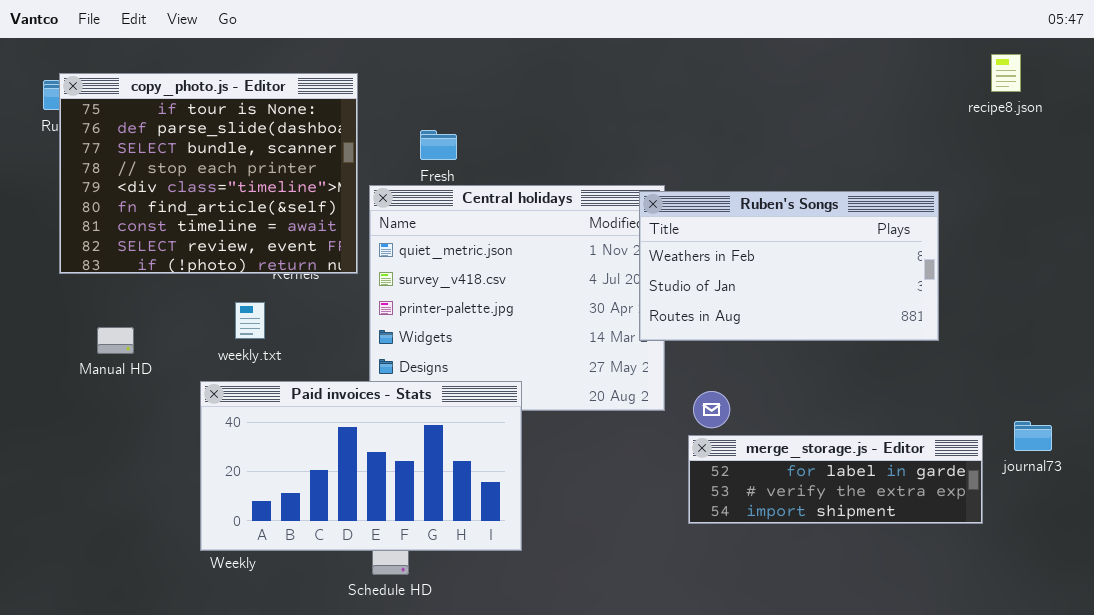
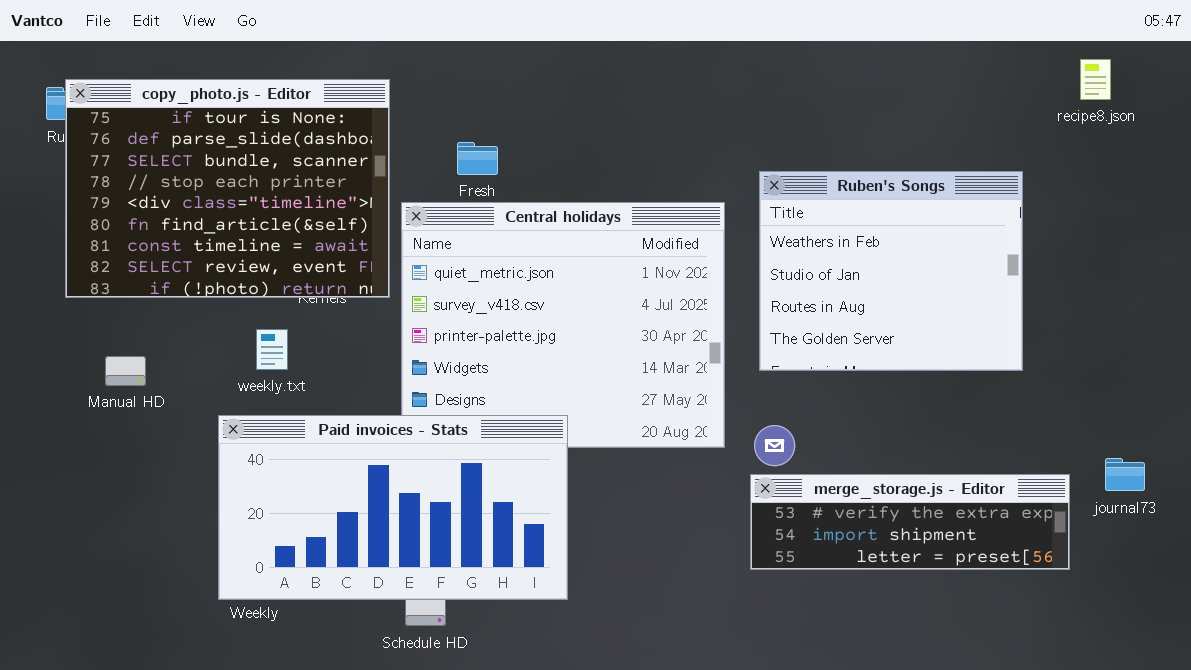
Ruben's Songs: [639,191,939,341] -> [759,171,1023,371], resized
merge_storage.js - Editor: [688,435,983,524] -> [750,474,1070,570], scrolled down 1 row

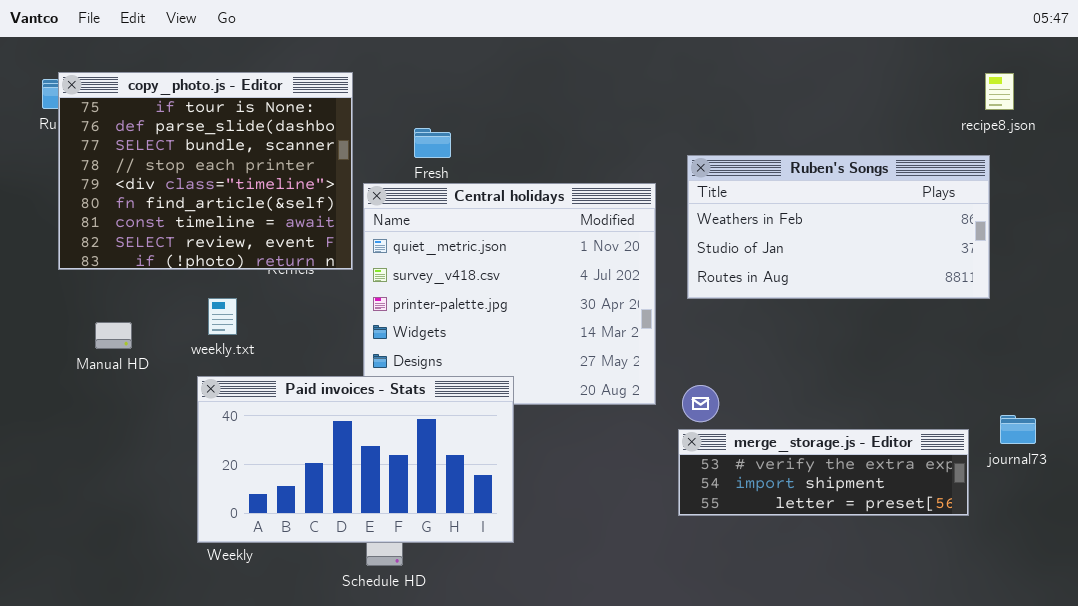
recipe8.json: [1080,59,1111,100] -> [985,73,1014,110], moved
Ruben's Songs: [759,171,1023,371] -> [687,155,990,299], resized
weekly.txt: [256,329,288,370] -> [208,298,237,335], moved

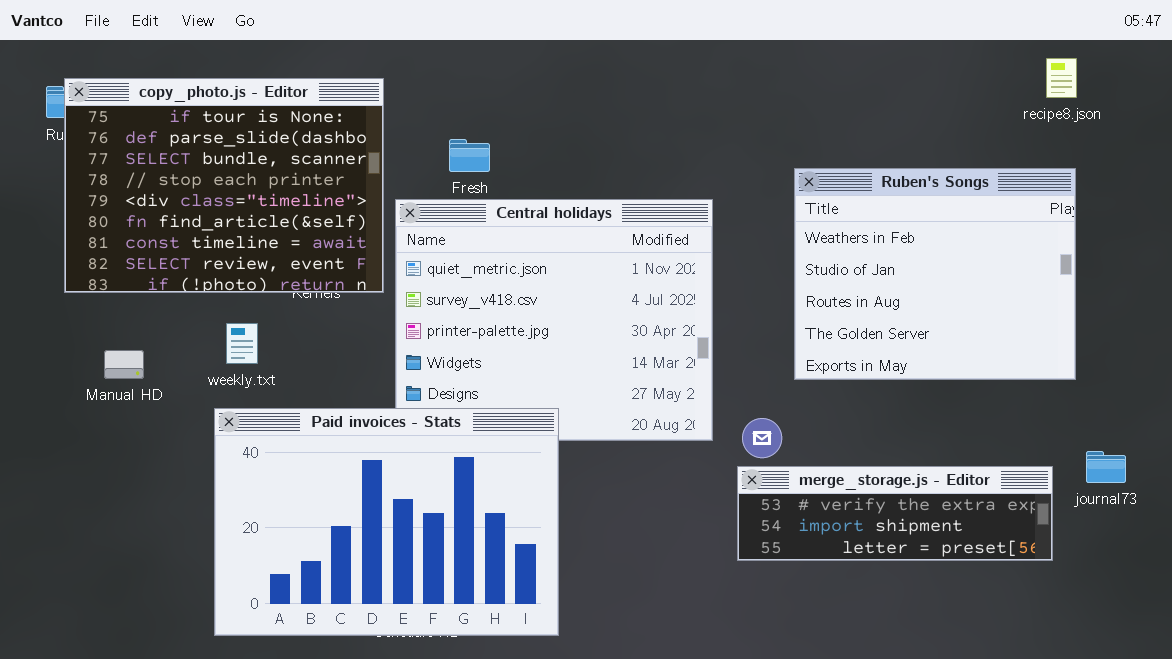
recipe8.json: [985,73,1014,110] -> [1046,58,1077,98], moved
Ruben's Songs: [687,155,990,299] -> [794,168,1076,380], resized
Paid invoices - Stats: [197,376,514,543] -> [214,408,559,636], resized

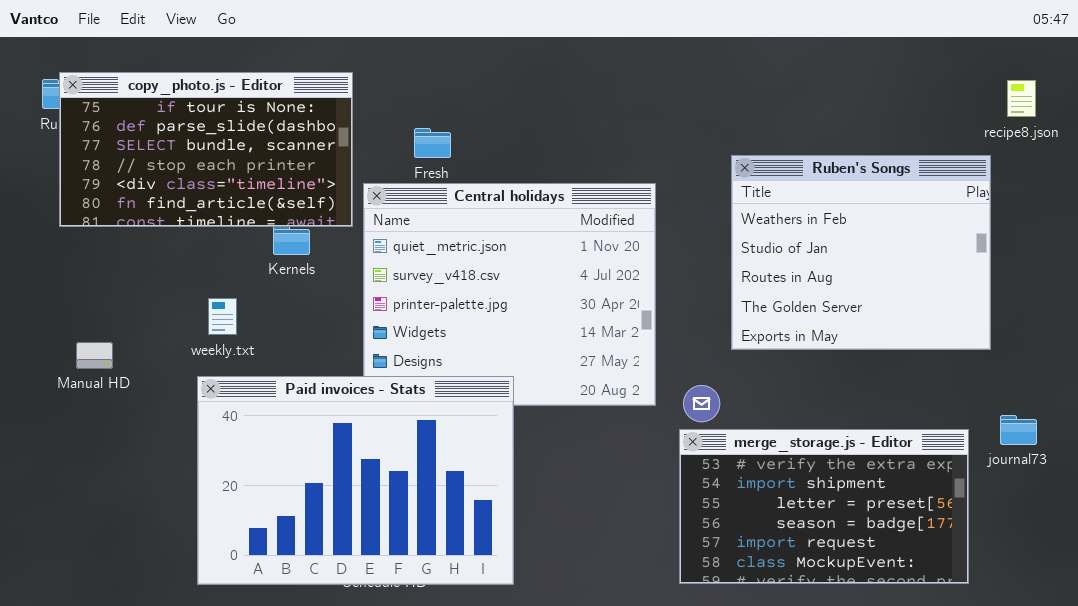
recipe8.json: [1046,58,1077,98] -> [1007,80,1036,117], moved
copy_photo.js - Editor: [64,78,384,293] -> [59,72,353,227], resized
Manual HD: [104,350,144,379] -> [76,342,113,369], moved
merge_storage.js - Editor: [737,466,1053,561] -> [679,429,969,584], resized

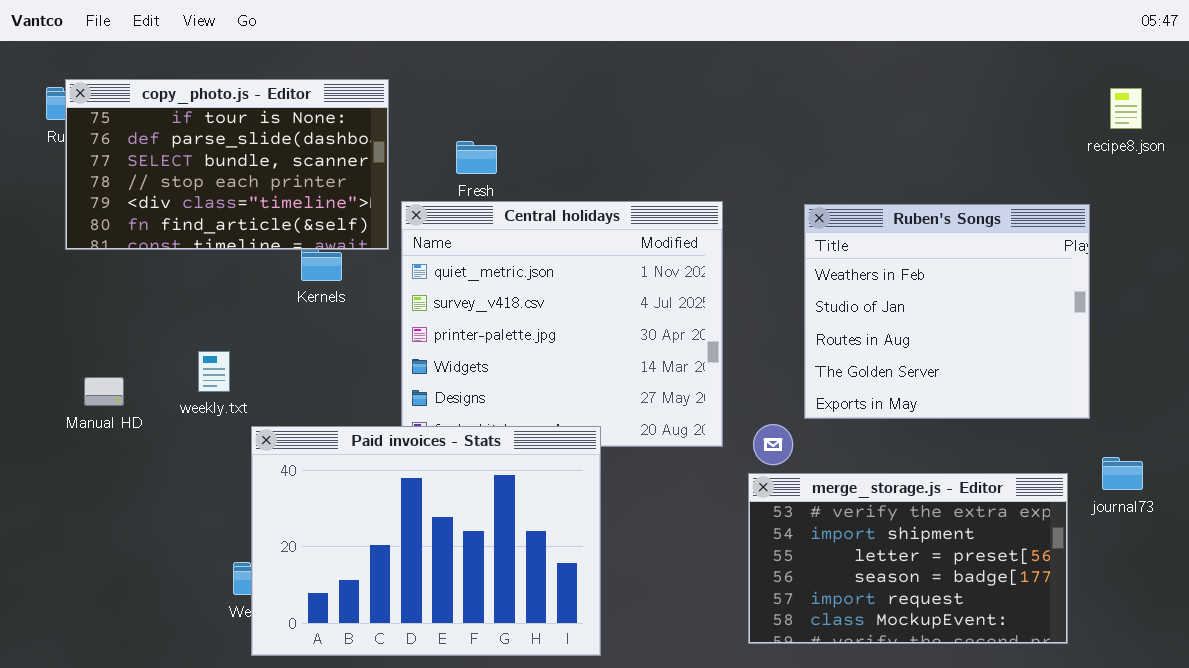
Ruben's Songs: [731,155,991,350] -> [804,204,1090,419], moved
weekly.txt: [208,298,237,335] -> [198,351,230,392], moved
Paid invoices - Stats: [197,376,514,585] -> [251,426,601,656], moved

